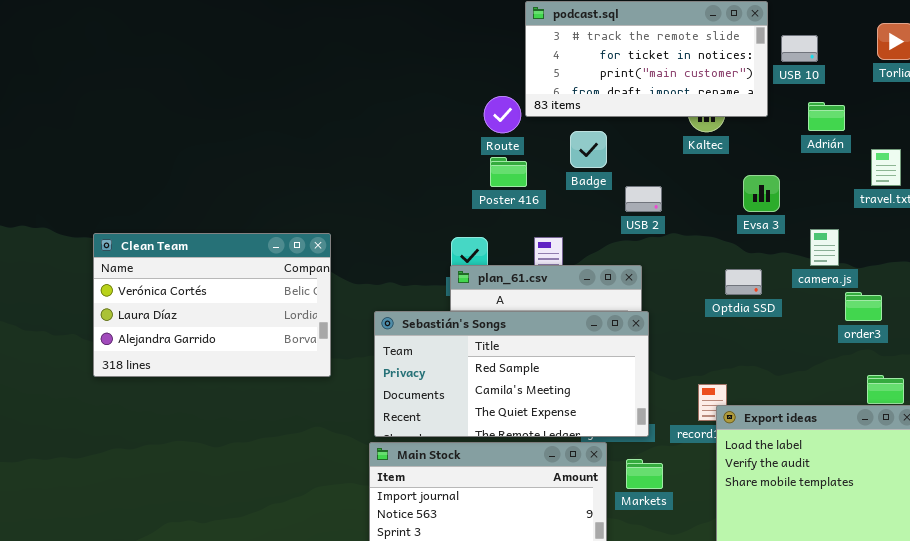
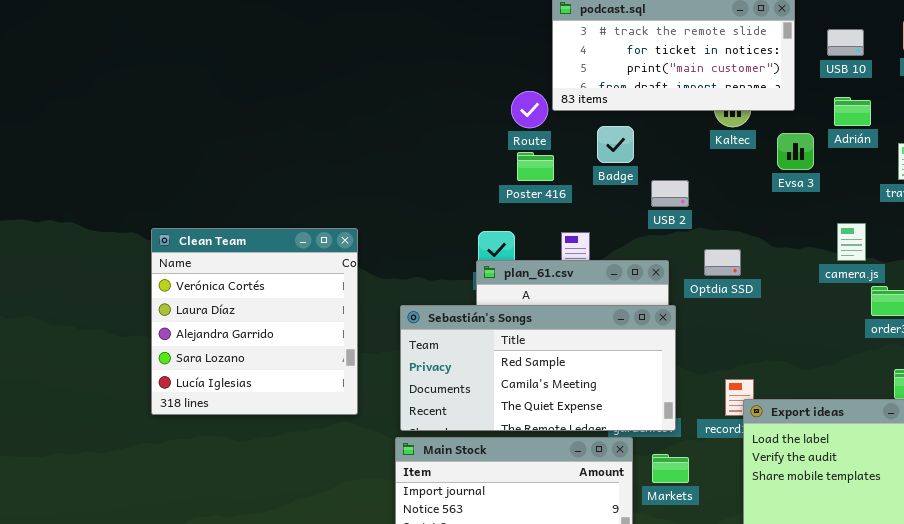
USB 10: [781,35,818,62] -> [827,29,864,56], moved
Evsa 3: [743,175,780,212] -> [777,133,814,170], moved
Clean Team: [93,233,331,377] -> [151,228,358,415], resized
Optdia SSD: [725,269,762,295] -> [704,249,741,276], moved

